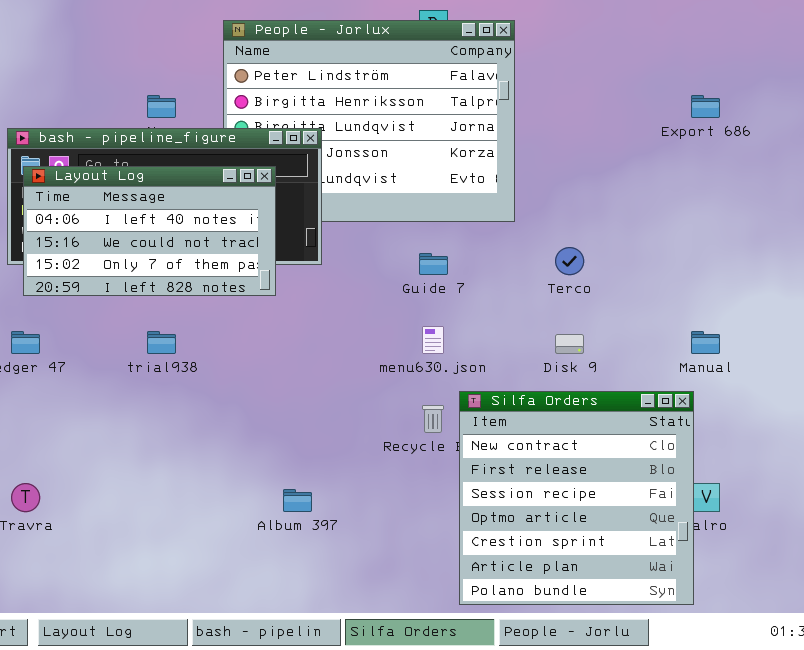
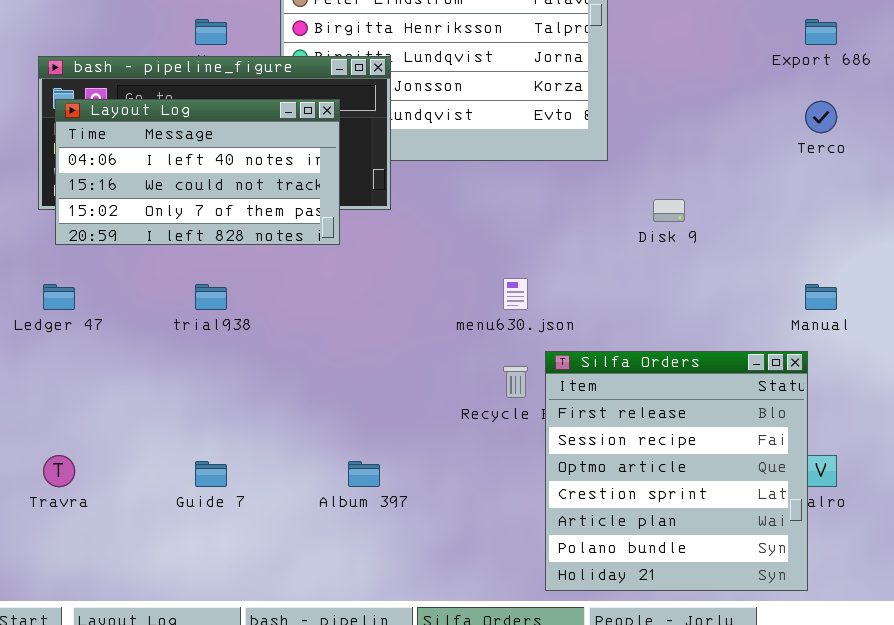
Terco: [555,247,584,275] -> [805,101,837,133], moved
Guide 7: [419,253,448,275] -> [195,461,227,487], moved
Disk 9: [555,334,584,354] -> [653,199,685,222], moved
Silfa Orders: [459,391,694,605] -> [545,351,808,591], scrolled down 1 row

